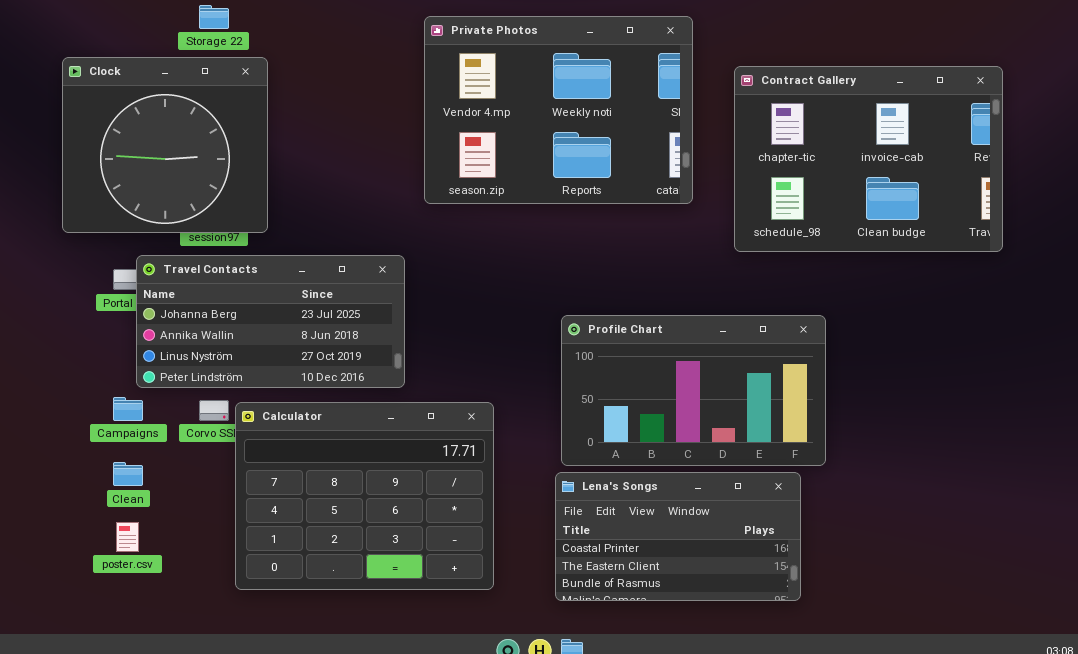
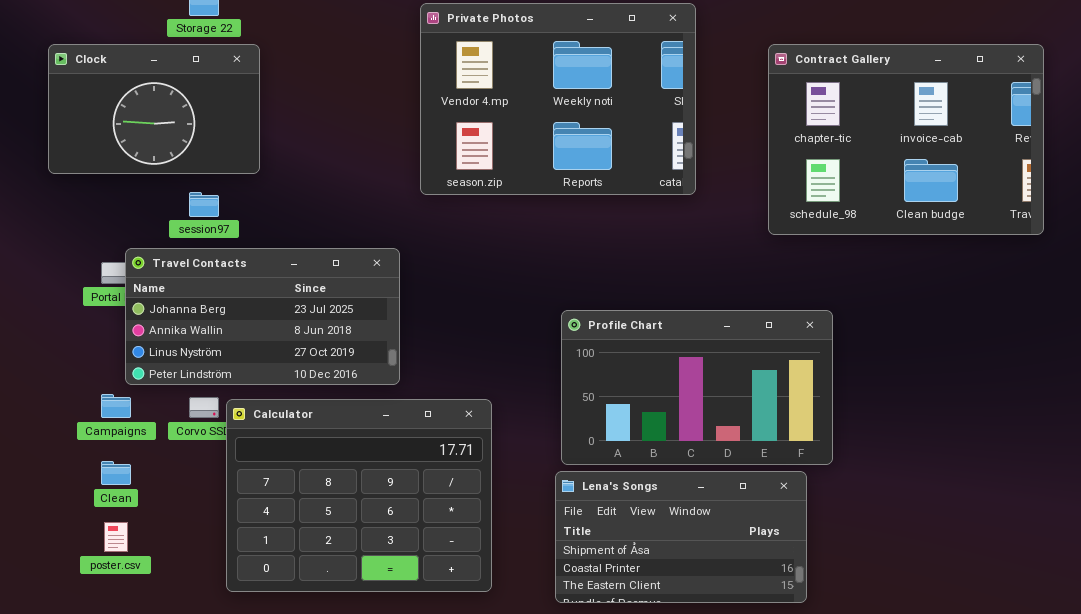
Clock: [62,57,268,233] -> [48,44,260,174], resized
Contract Gallery: [734,66,1003,252] -> [768,44,1044,235], moved
Lena's Songs: [555,472,801,601] -> [555,471,807,603], scrolled up 1 row

